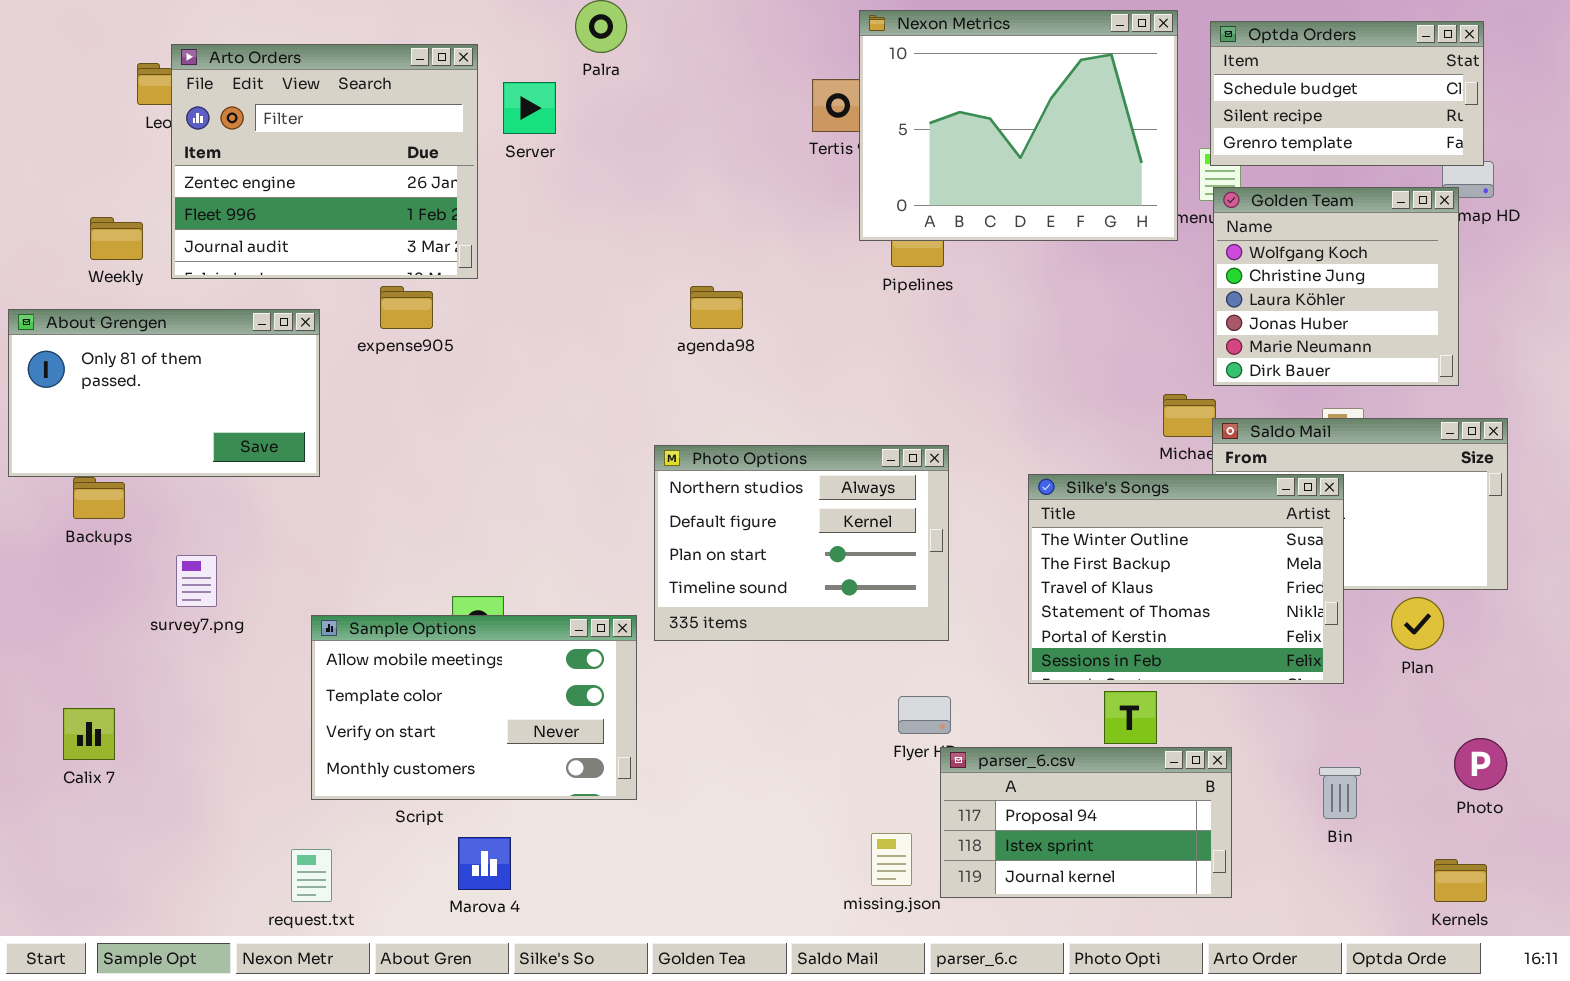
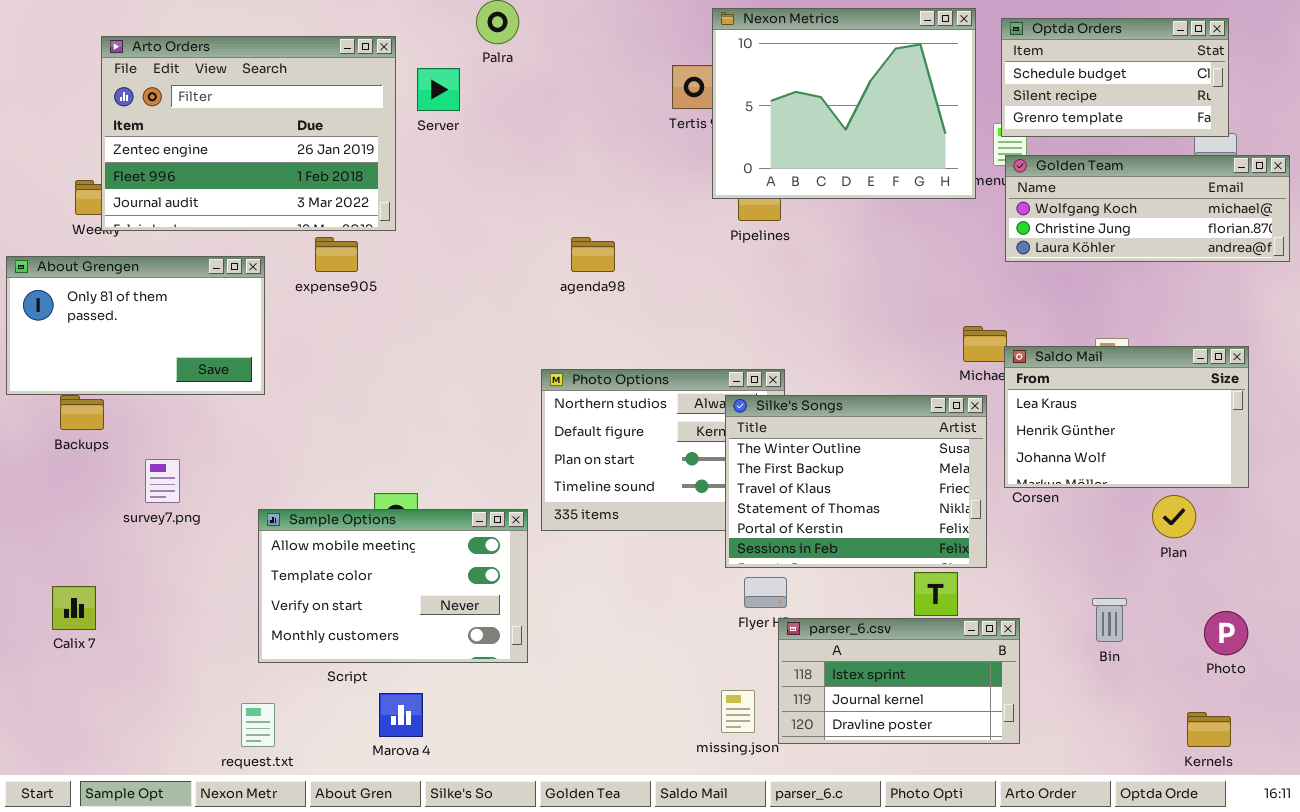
Arto Orders: [171,44,478,279] -> [101,36,396,231], resized
Golden Team: [1213,187,1459,386] -> [1005,155,1290,262], resized
Silke's Songs: [1028,474,1344,684] -> [725,395,987,568], moved
parser_6.csv: [940,747,1232,898] -> [778,618,1020,744], scrolled down 1 row
Bin: [1319,767,1361,819] -> [1092,598,1127,642], moved

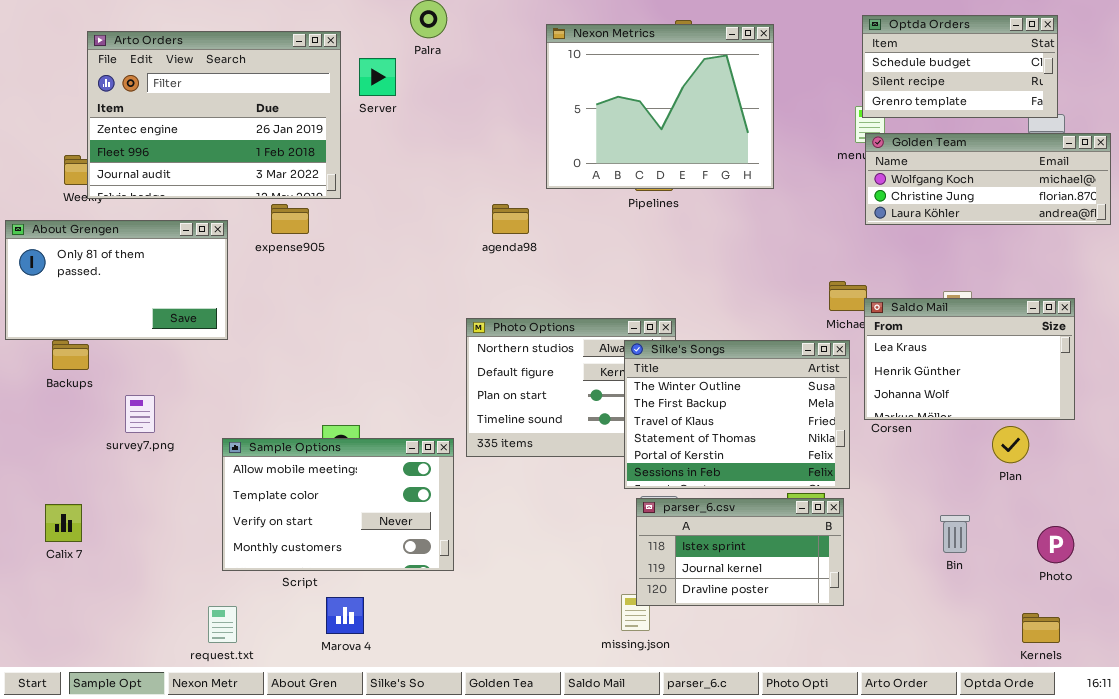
Nexon Metrics: [712,8,976,199] -> [546,24,774,189], moved
parser_6.csv: [778,618,1020,744] -> [636,498,844,606], moved

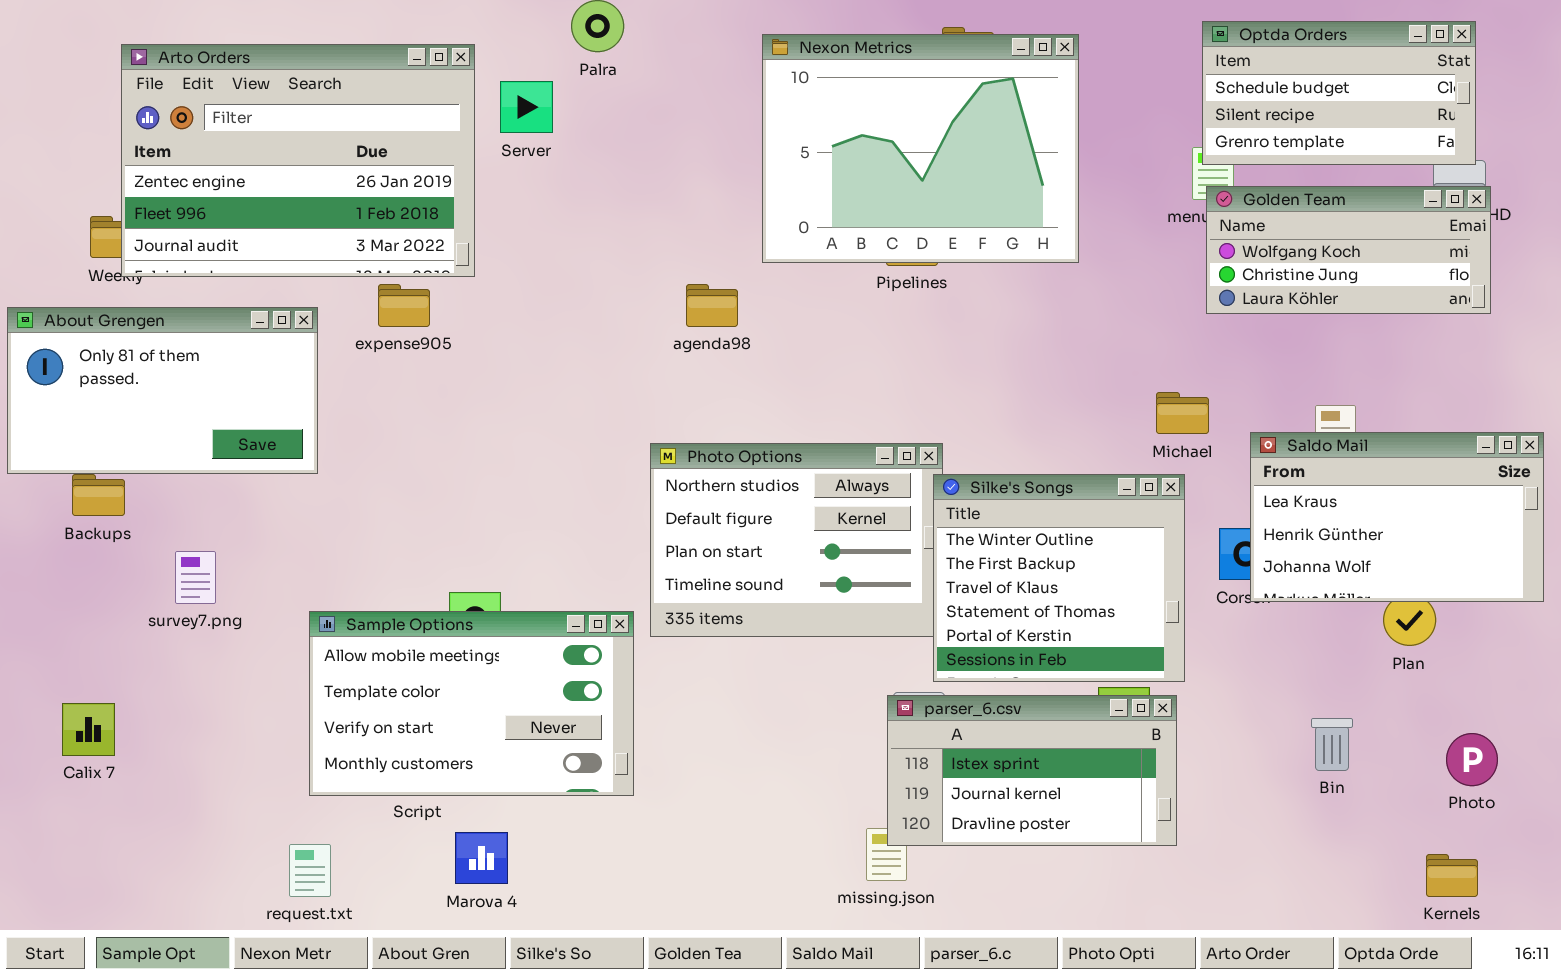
Golden Team: [865,133,1111,225] -> [1206,186,1491,314], resized
Saldo Mail: [864,298,1075,420] -> [1250,432,1544,602], moved
Silke's Songs: [624,340,850,489] -> [933,474,1185,682], resized

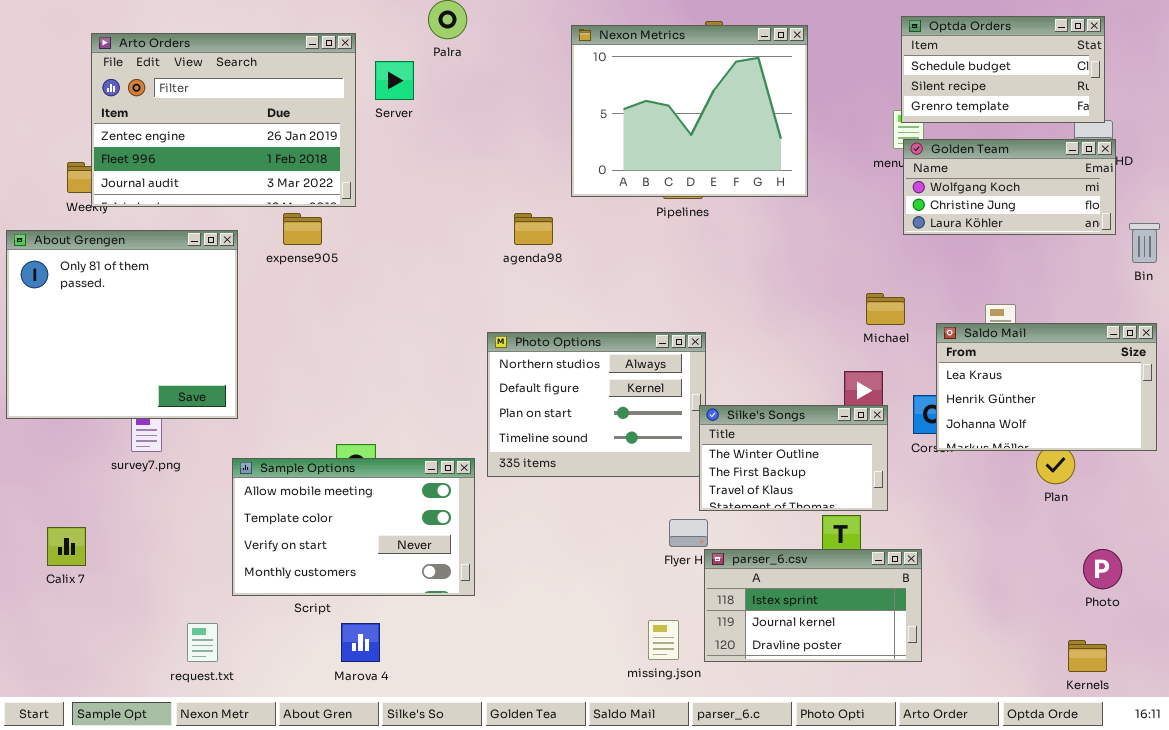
About Grengen: [7,307,318,474] -> [6,230,238,419], resized
Silke's Songs: [933,474,1185,682] -> [699,405,888,511], resized
parser_6.csv: [887,695,1177,846] -> [704,549,922,662], moved
Bin: [1311,718,1353,771] -> [1129,223,1160,263], moved
request.txt: [289,844,331,897] -> [187,623,218,662], moved

